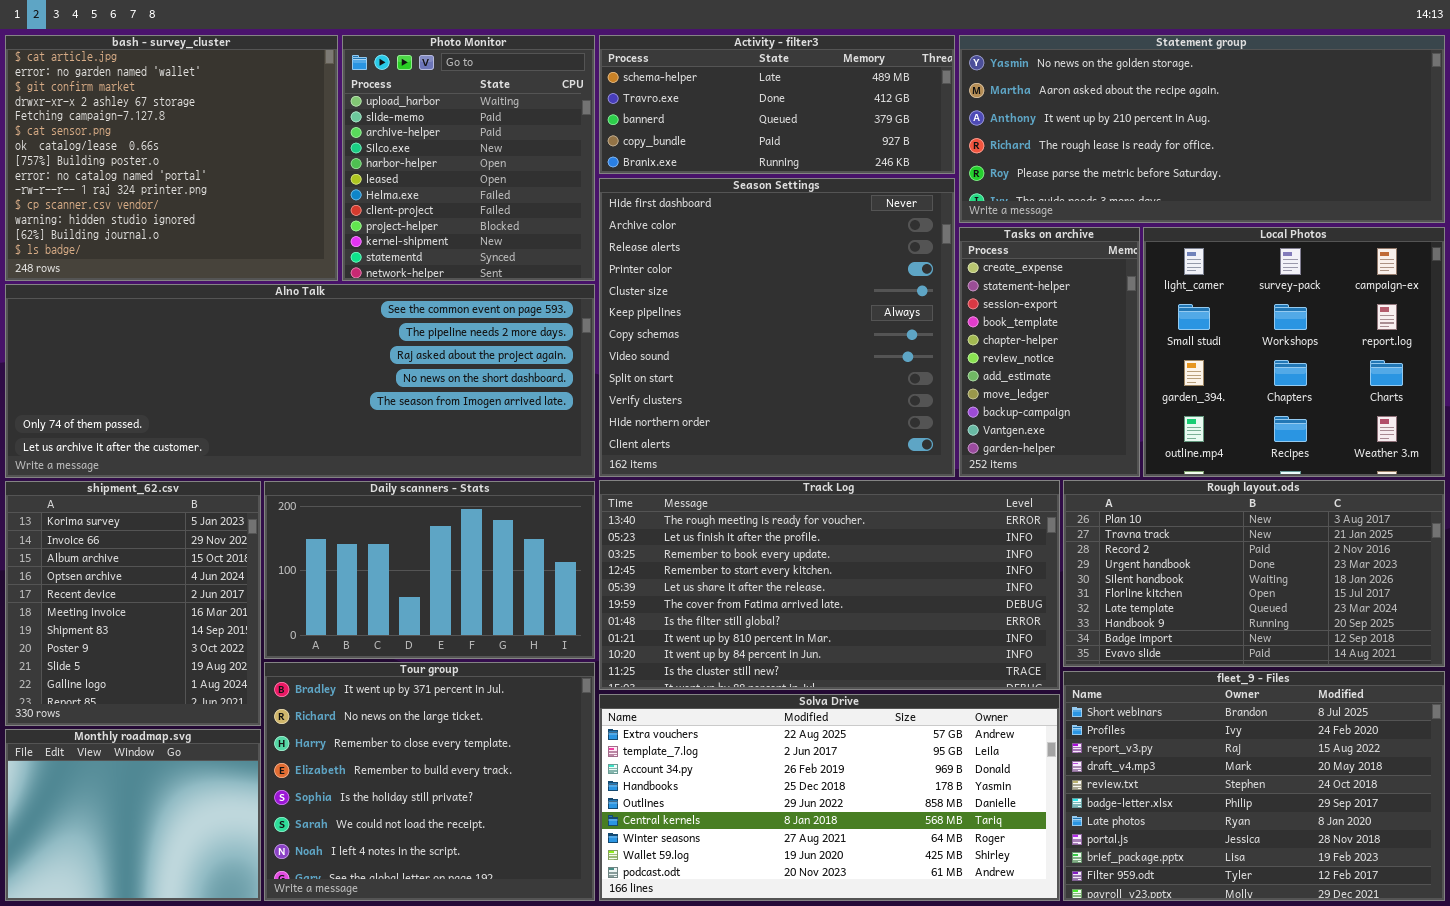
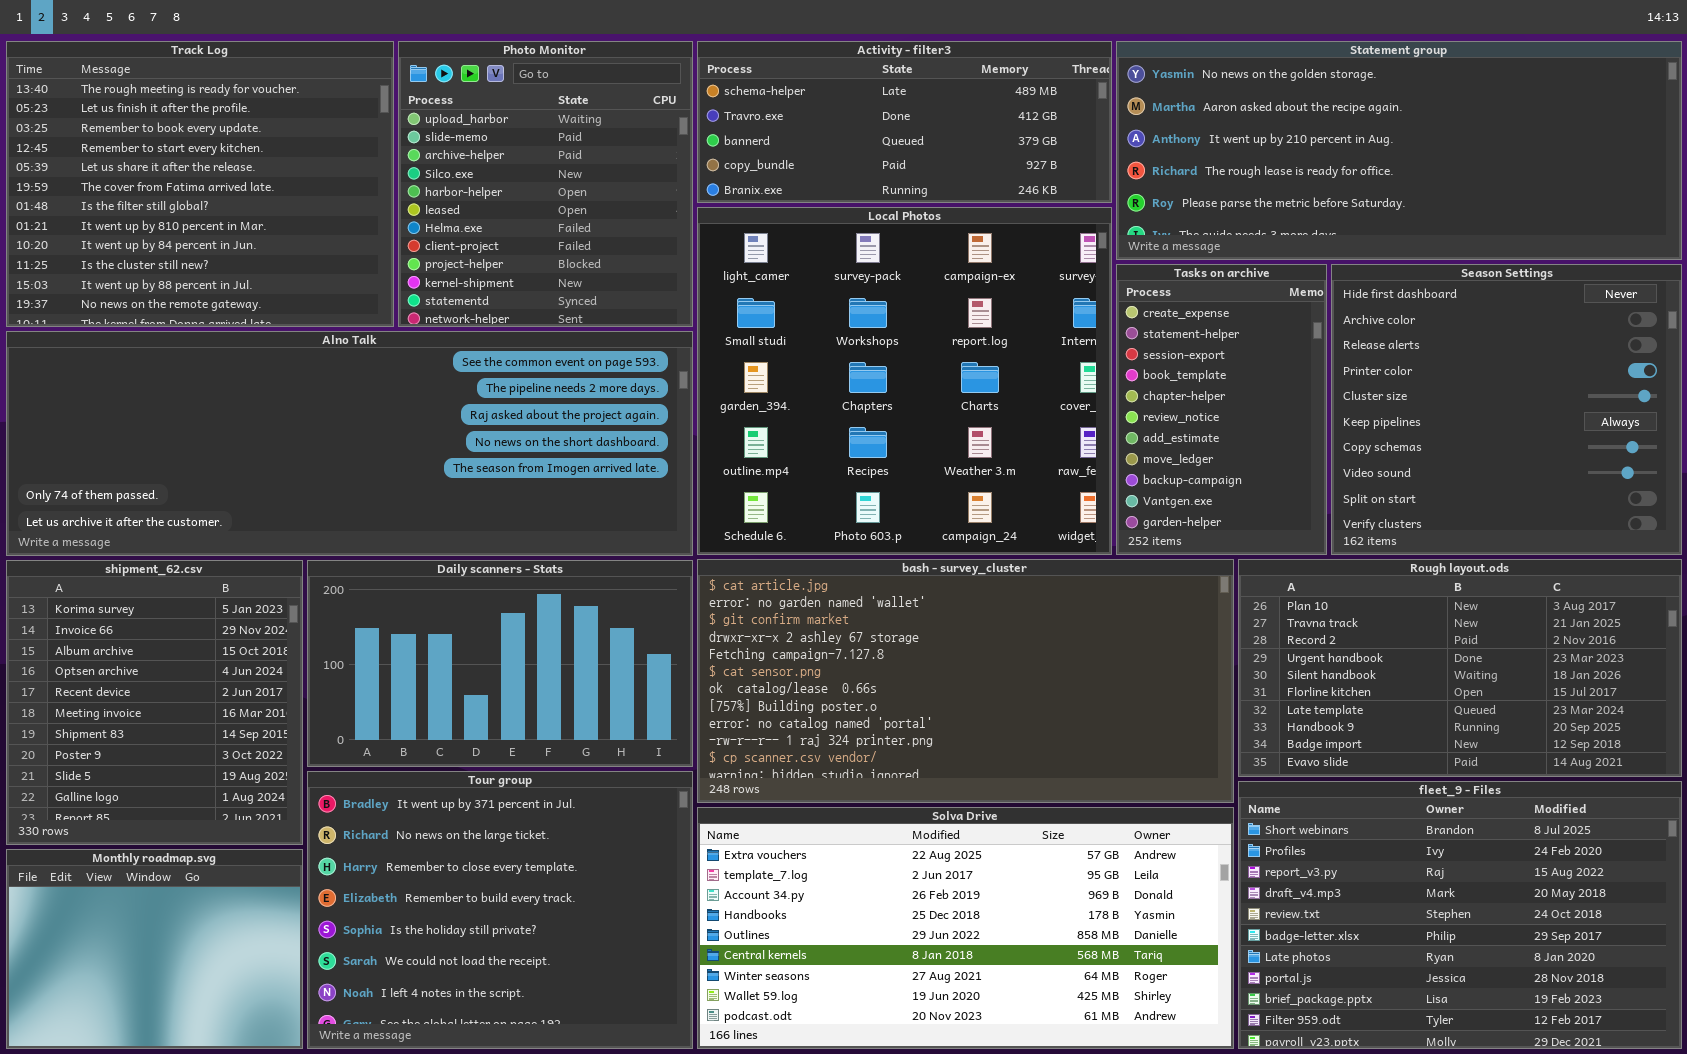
bash - survey_cluster: [5,35,338,281] -> [697,559,1234,803], moved, resized
Season Settings: [599,178,955,477] -> [1331,264,1682,555], moved, resized
Local Photos: [1143,227,1445,477] -> [697,207,1112,555], moved, resized
Track Log: [599,480,1060,690] -> [6,41,394,327], moved, resized

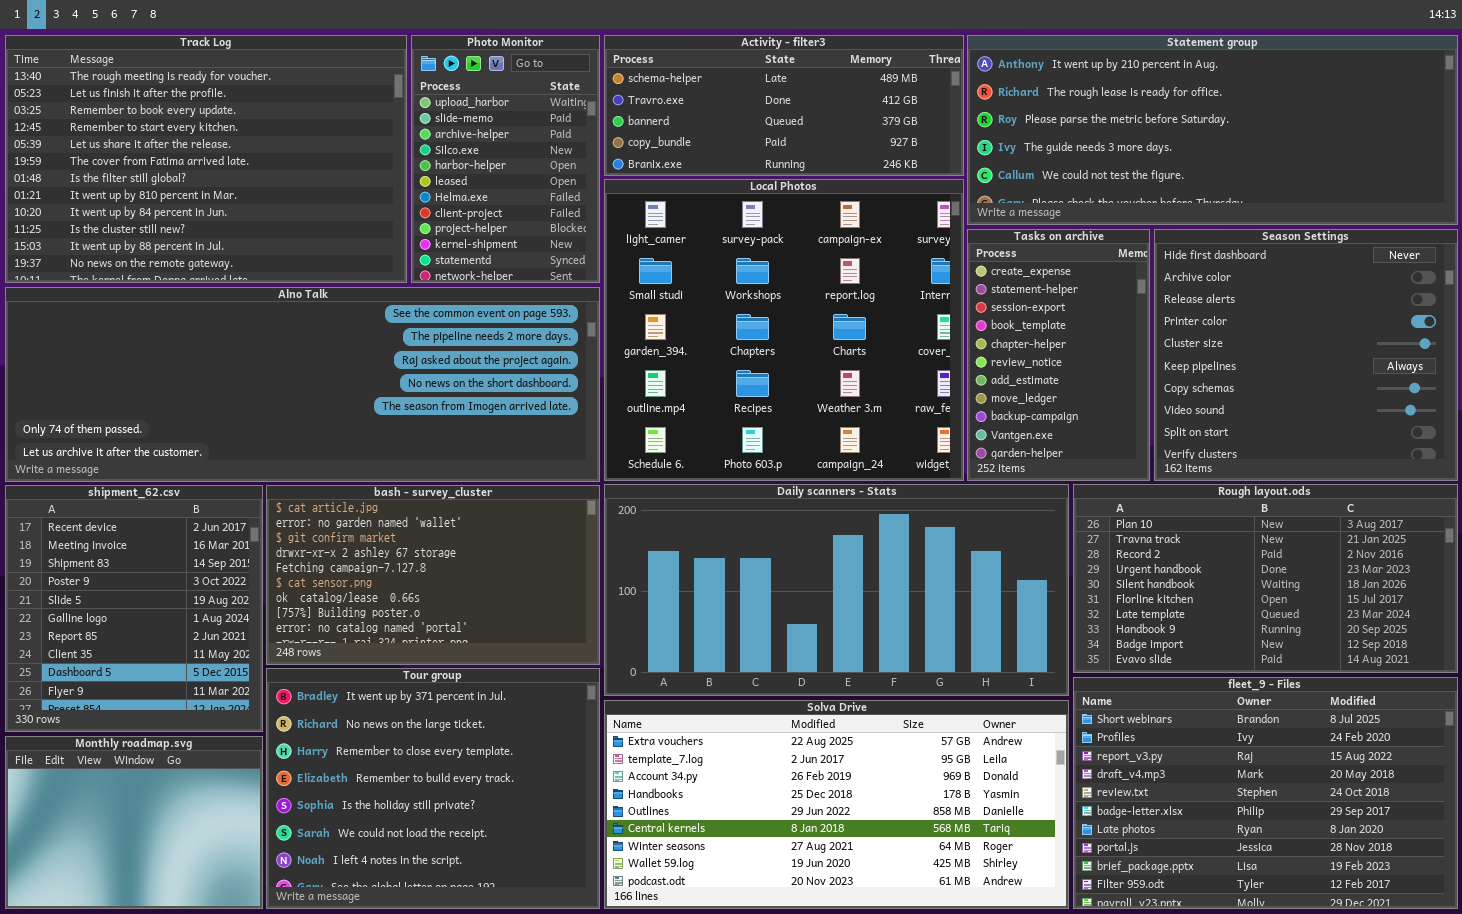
Track Log: [6,41,394,327] -> [5,35,407,283], resized
Photo Monitor: [398,41,693,327] -> [411,35,600,283], resized
Statement group: [1116,41,1682,260] -> [967,35,1458,225], scrolled down 2 rows
bash - survey_cluster: [697,559,1234,803] -> [266,485,600,665], moved, resized
shipment_62.csv: [6,560,303,845] -> [5,485,263,732], scrolled down 4 rows
Daily scanners - Stats: [307,560,693,767] -> [604,484,1069,696], moved, resized

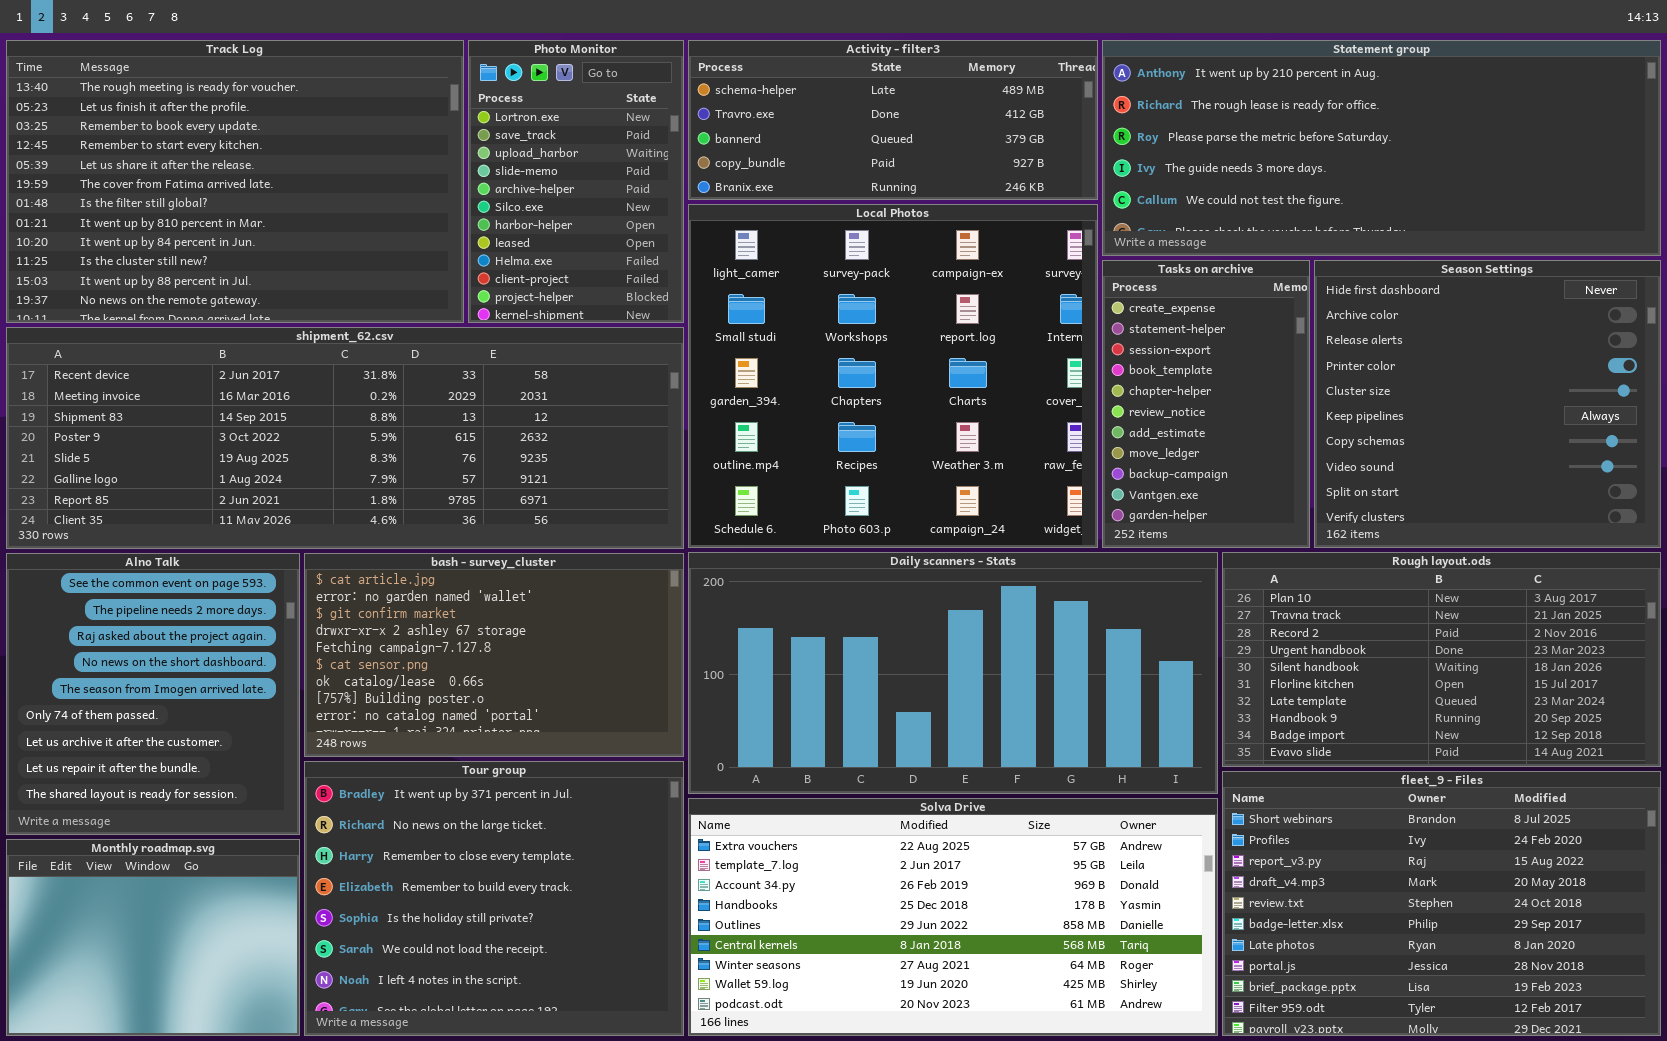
Photo Monitor: [411,35,600,283] -> [468,40,684,323], scrolled up 2 rows
Alno Talk: [5,287,600,482] -> [6,553,300,835], moved, resized
shipment_62.csv: [5,485,263,732] -> [6,327,684,549], moved, resized

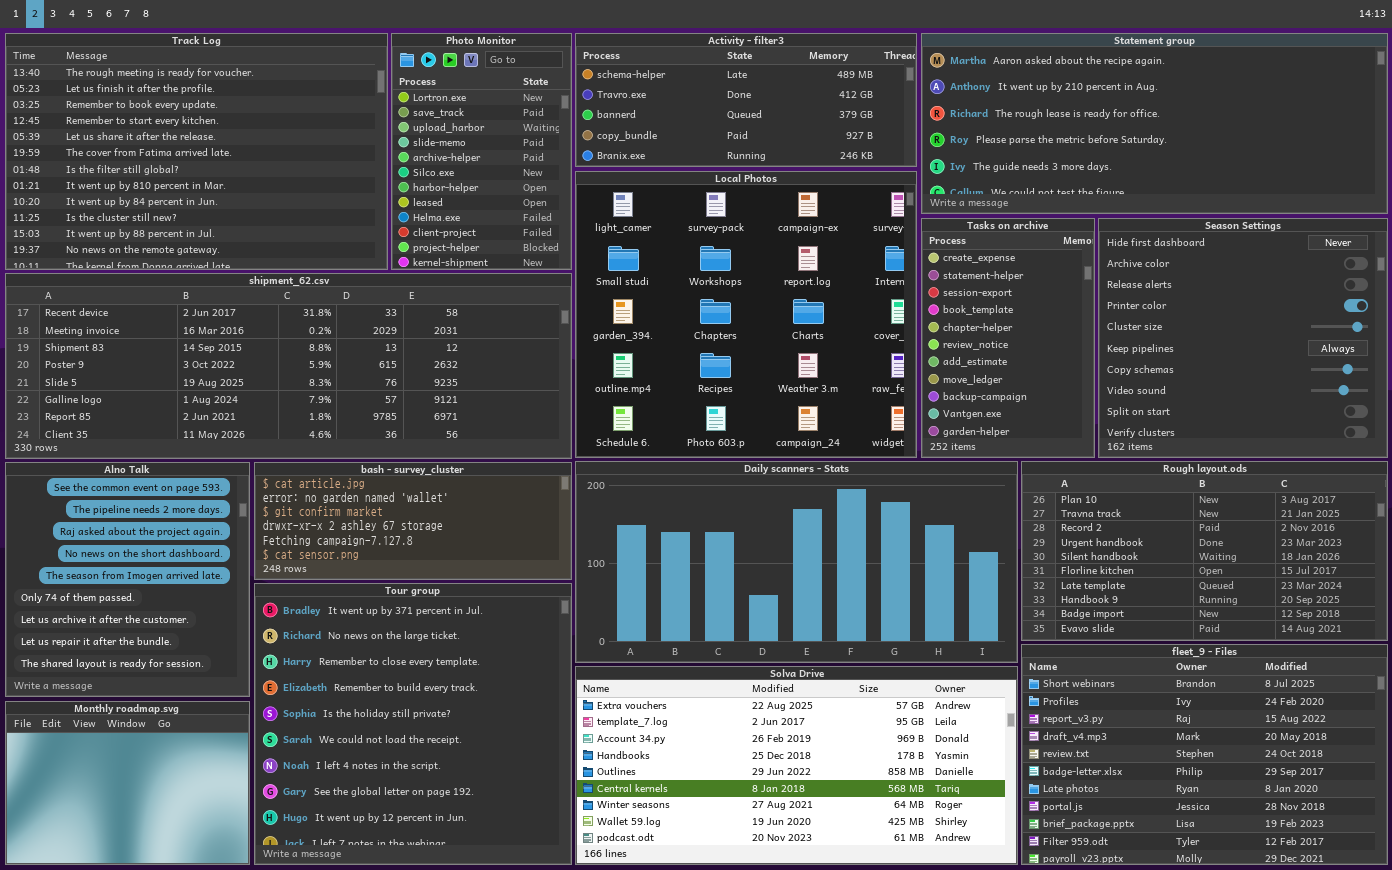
Statement group: [1102,40,1661,256] -> [921,33,1388,214], scrolled up 1 row
bash - survey_cluster: [304,553,684,757] -> [254,462,572,580], resized
Tour group: [304,761,684,1036] -> [254,583,572,865], resized

